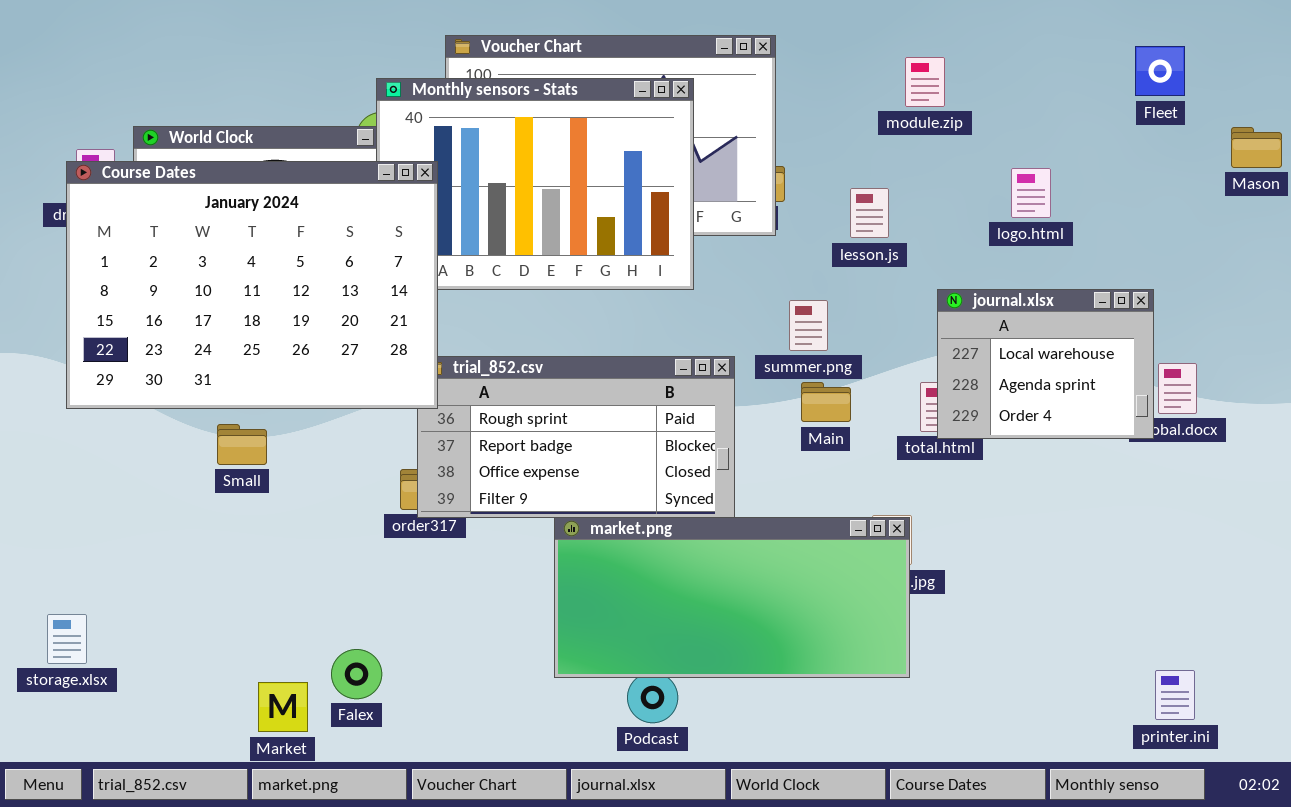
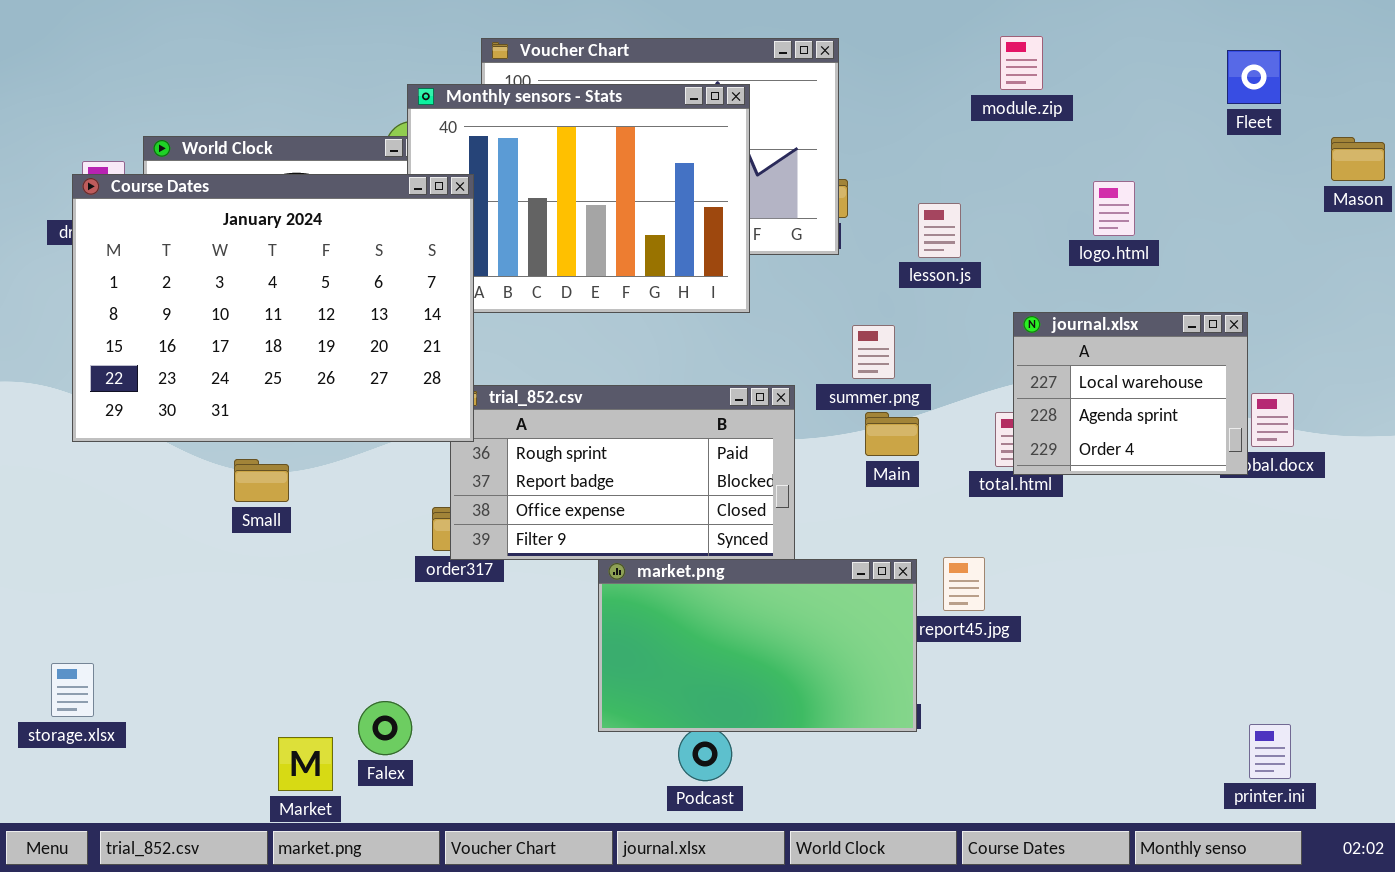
module.zip: [905,57,945,107] -> [1000,36,1043,90], moved
market.png: [554,517,910,678] -> [598,559,917,732], resized

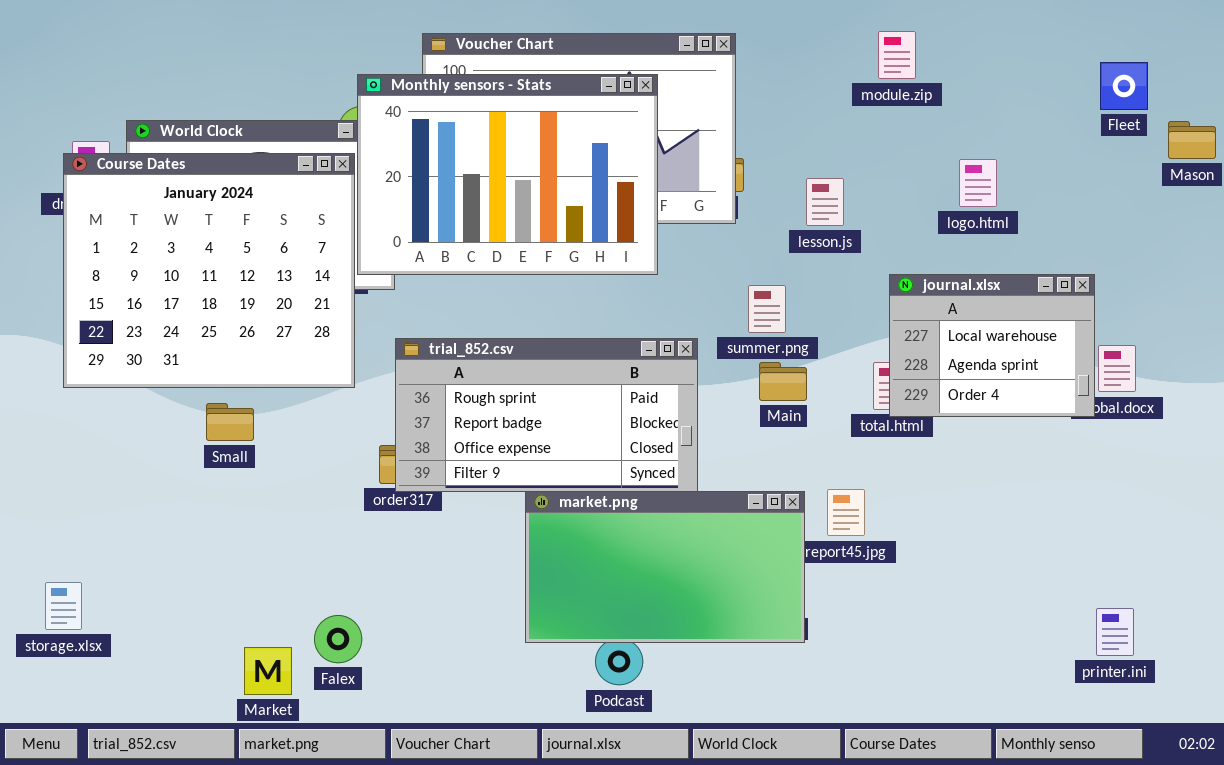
Fleet: [1227,50,1281,104] -> [1100,62,1148,110], moved
Course Dates: [72,174,474,442] -> [63,153,355,388], resized
printer.ini: [1249,724,1291,779] -> [1096,608,1134,656], moved

